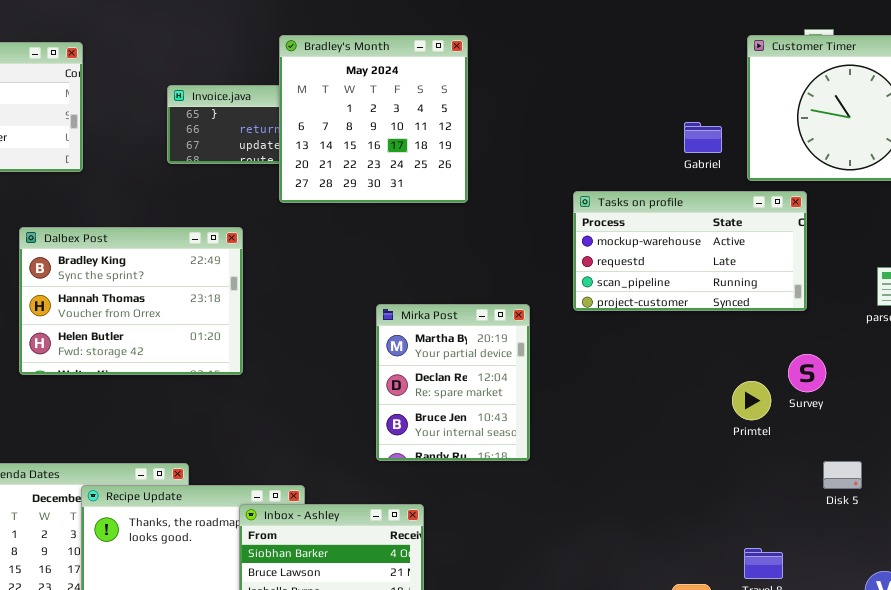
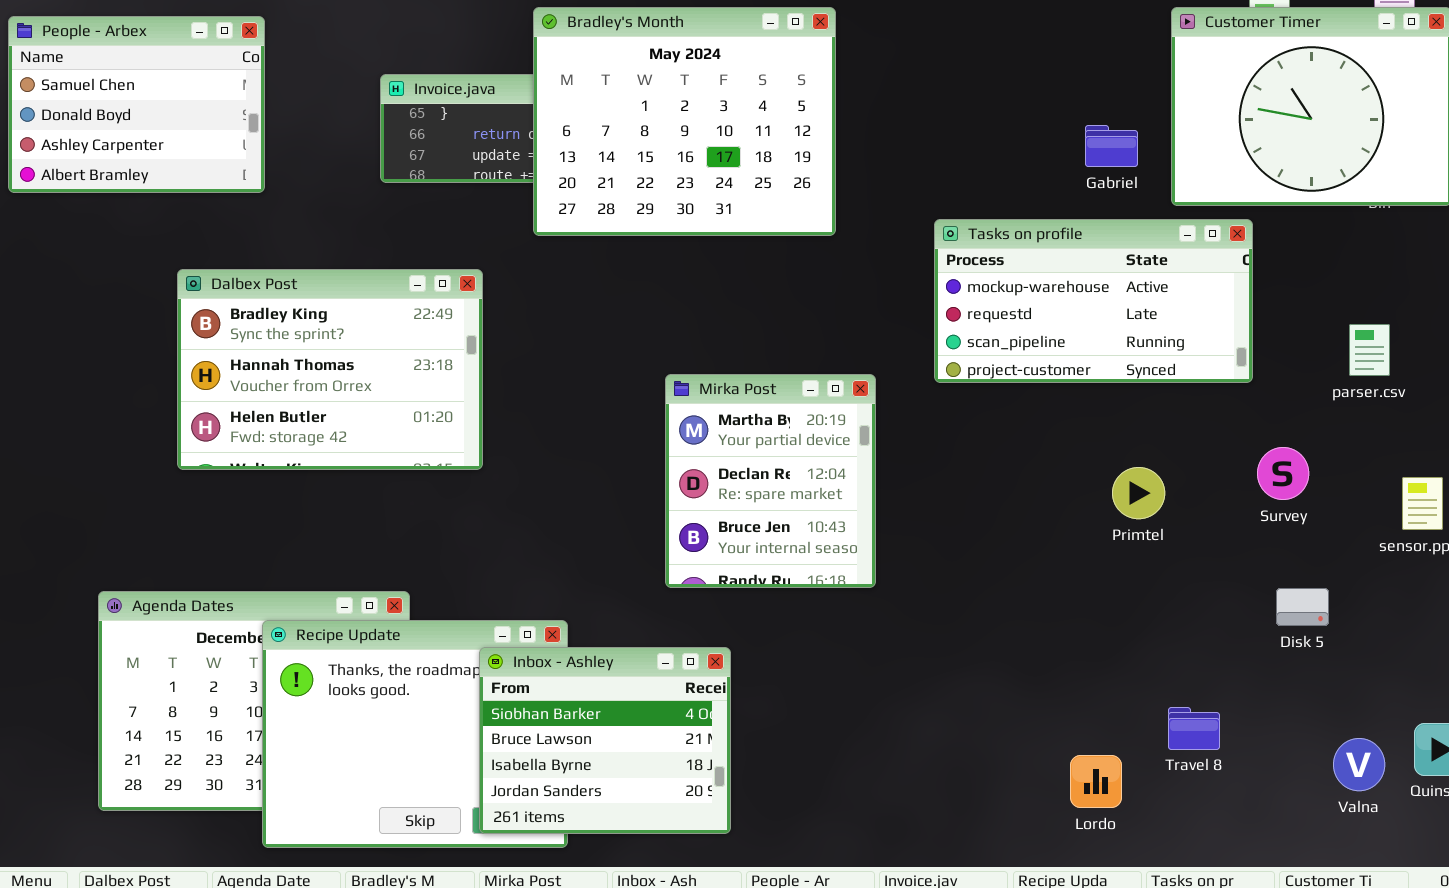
Bradley's Month: [279,35,468,203] -> [533,7,836,236], resized
Survey: [788,354,826,392] -> [1257,447,1309,500], moved
Primtel: [732,381,771,420] -> [1112,467,1165,519], moved

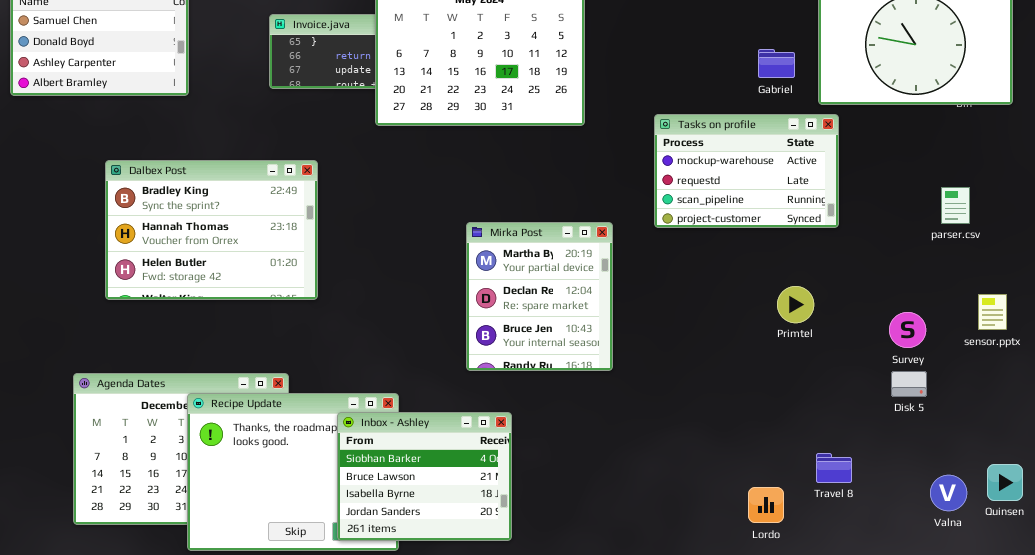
Tasks on profile: [934,219,1253,383] -> [654,114,839,228], resized
Dalbex Post: [177,269,483,470] -> [105,160,318,300], moved
Survey: [1257,447,1309,500] -> [889,312,926,348], moved

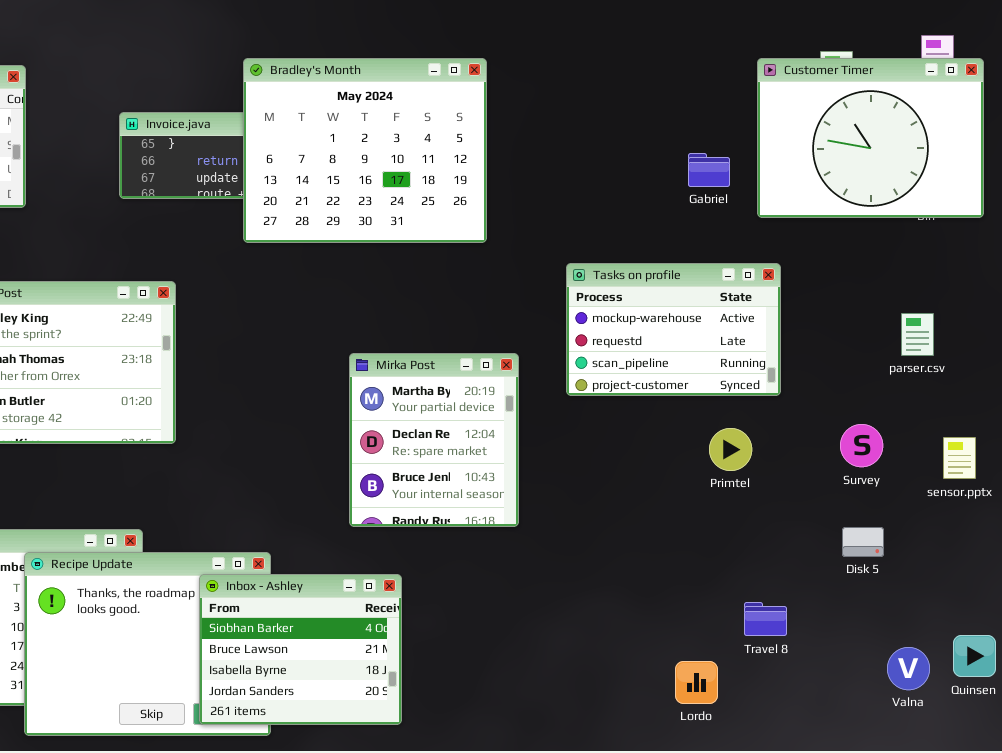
Tasks on profile: [654,114,839,228] -> [566,263,781,396], moved
Survey: [889,312,926,348] -> [840,424,883,467], moved
Travel 8: [816,453,852,483] -> [744,602,787,636], moved

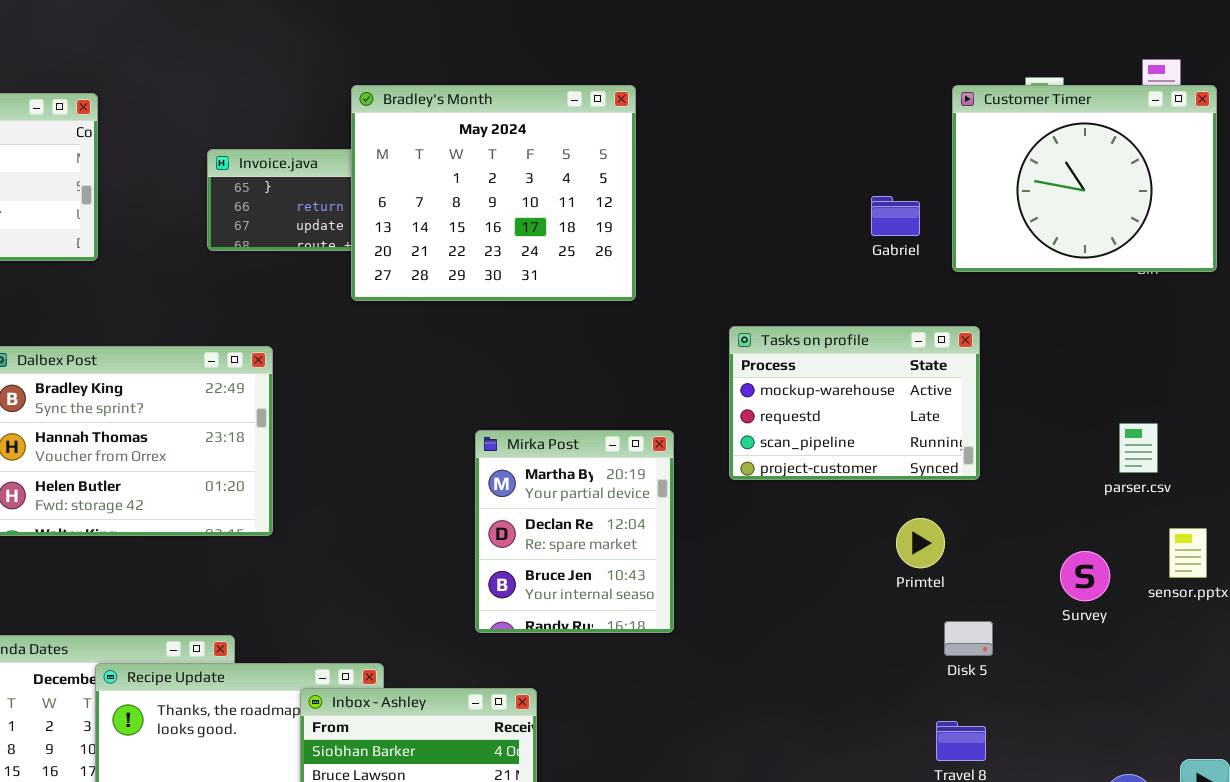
parser.csv: [901,313,934,356] -> [1119,423,1158,473], moved
Survey: [840,424,883,467] -> [1060,551,1110,601], moved
Disk 5: [842,527,884,557] -> [944,621,993,656], moved

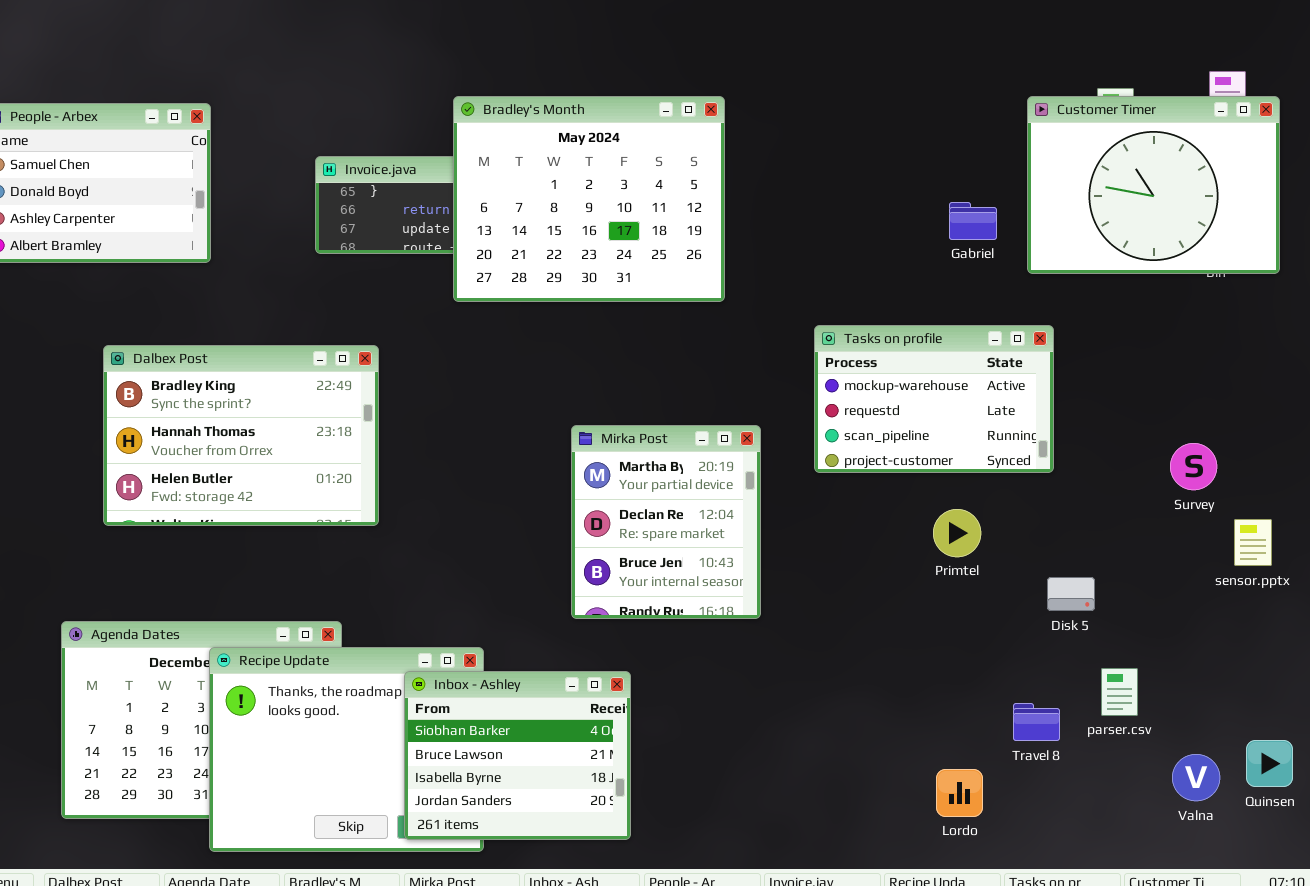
parser.csv: [1119,423,1158,473] -> [1101,668,1138,716], moved
Primtel: [896,518,945,568] -> [933,509,981,557], moved
Survey: [1060,551,1110,601] -> [1170,443,1217,490], moved
Disk 5: [944,621,993,656] -> [1047,577,1095,611], moved

